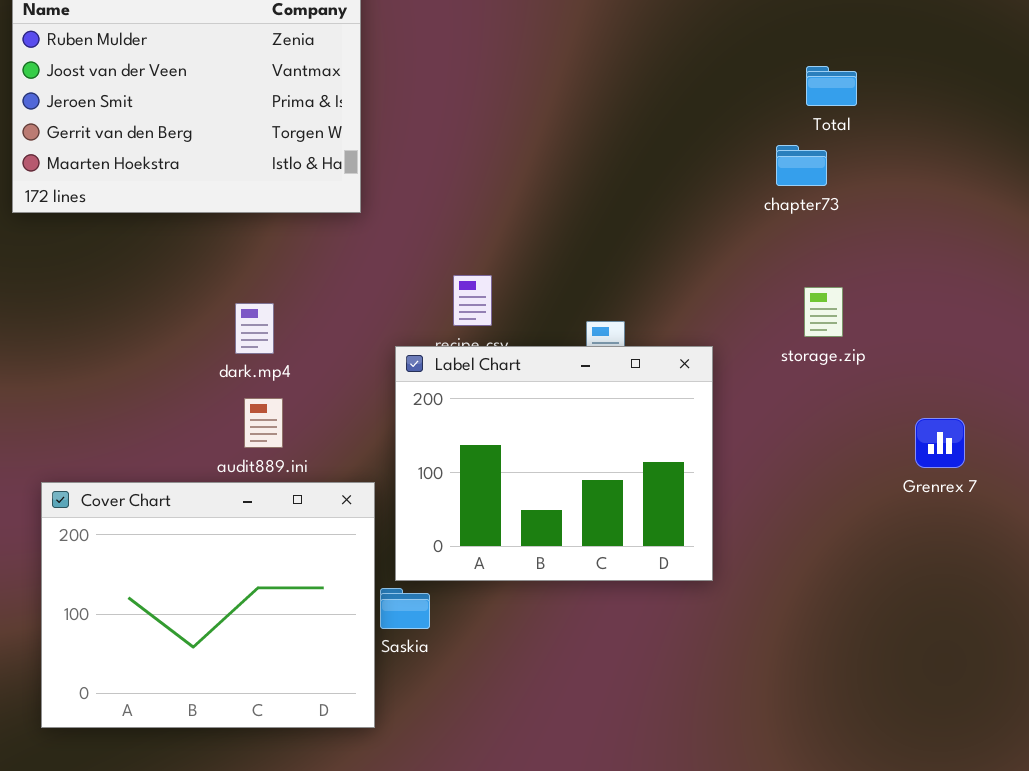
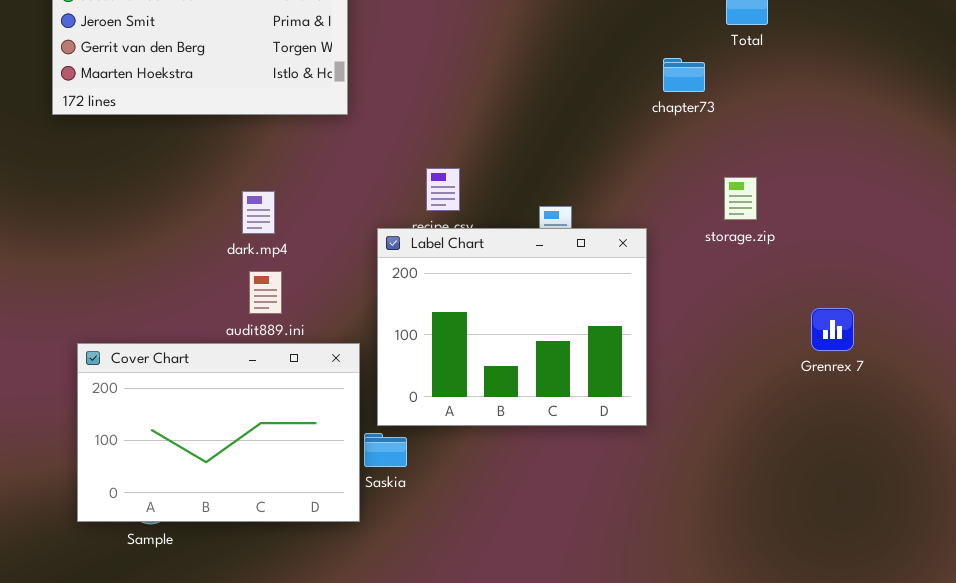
chapter73: [776,145,827,186] -> [663,58,705,92], moved
Grenrex 7: [915,418,965,468] -> [811,308,854,351], moved
Cover Chart: [41,482,375,728] -> [77,343,360,522], resized

